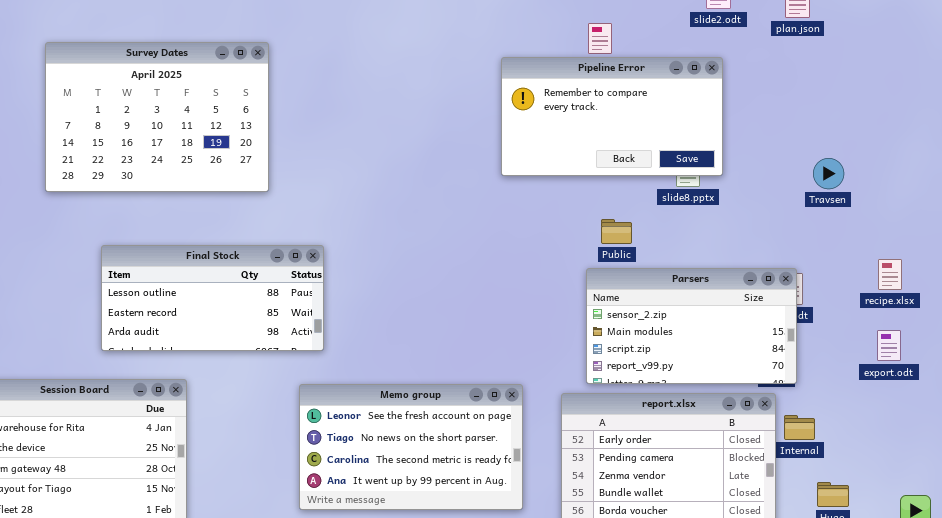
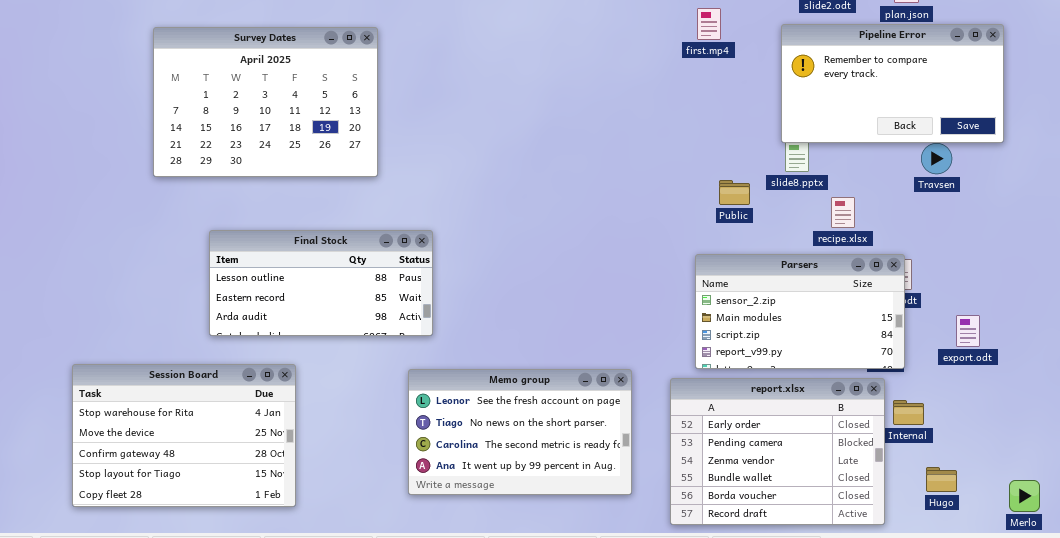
Pipeline Error: [501,57,723,176] -> [781,24,1004,143], moved
Public: [601,219,632,244] -> [719,180,750,205], moved
recipe.xlsx: [878,259,902,290] -> [831,197,855,228], moved
export.odt: [877,330,901,361] -> [956,315,980,347], moved

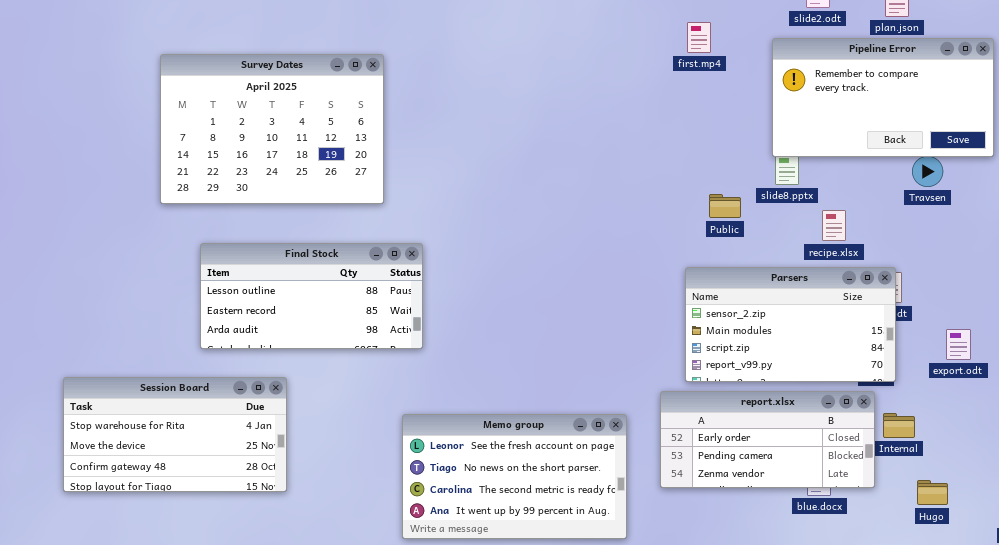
Survey Dates: [153,27,378,177] -> [160,54,384,204], moved
Session Board: [72,364,296,507] -> [63,377,287,492], resized
Memo group: [408,369,632,495] -> [402,414,627,539], moved
report.xlsx: [670,378,885,525] -> [660,391,875,488], resized

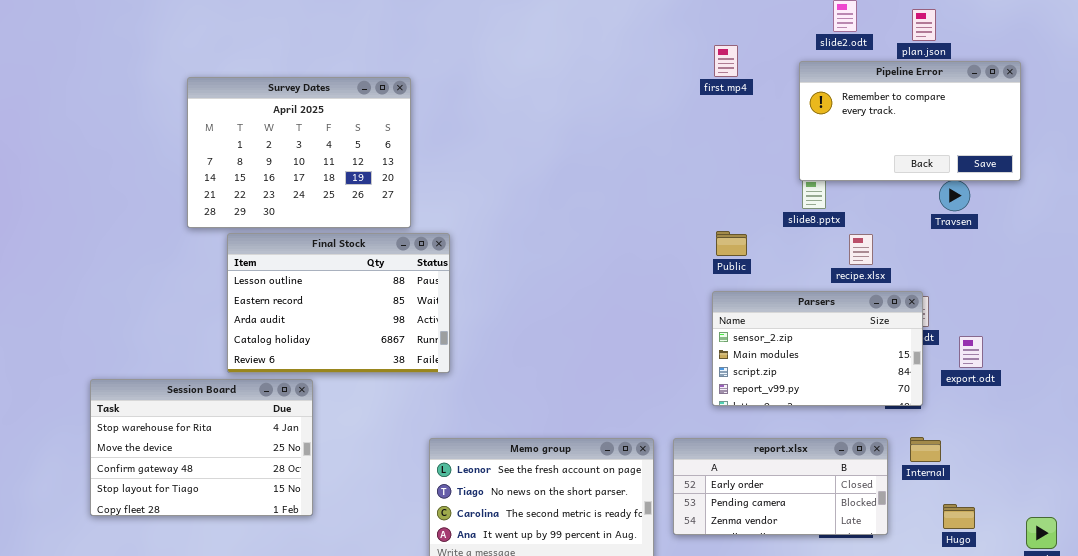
Public: [709,194,741,218] -> [716,231,747,256], moved
Final Stock: [200,243,423,349] -> [227,233,450,373], resized
export.odt: [946,329,971,360] -> [959,336,983,368], moved
Session Board: [63,377,287,492] -> [90,379,313,516], resized
report.xlsx: [660,391,875,488] -> [673,438,888,535], moved

